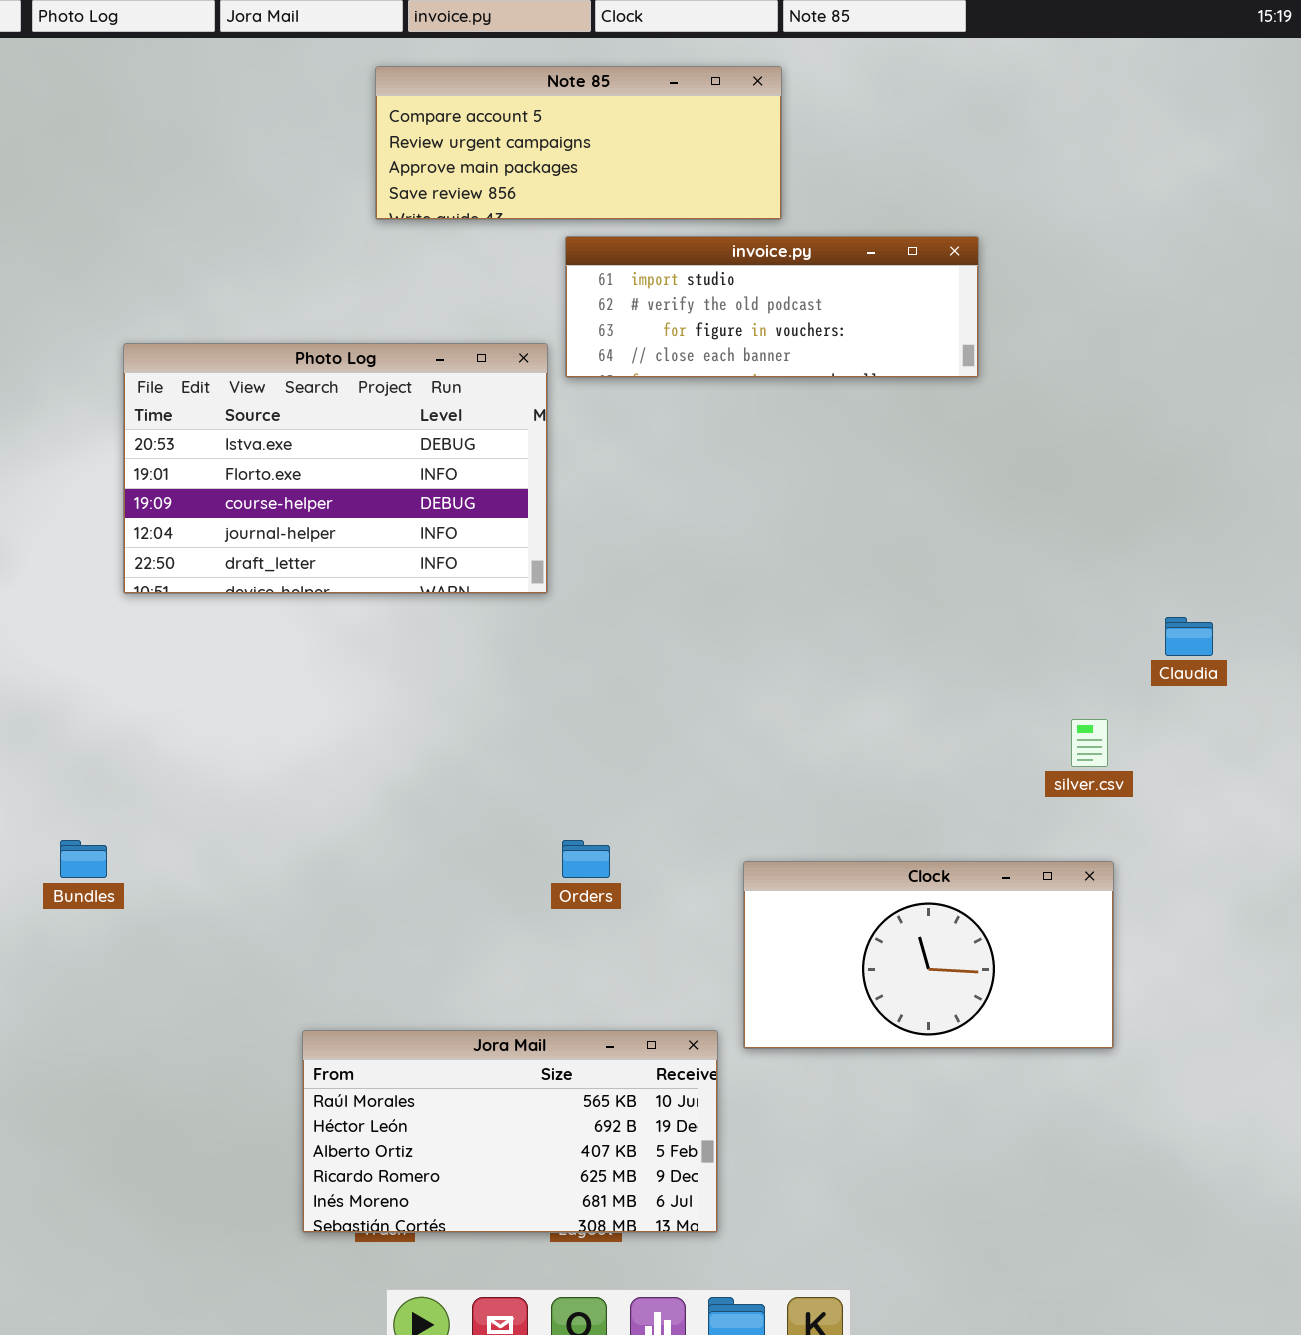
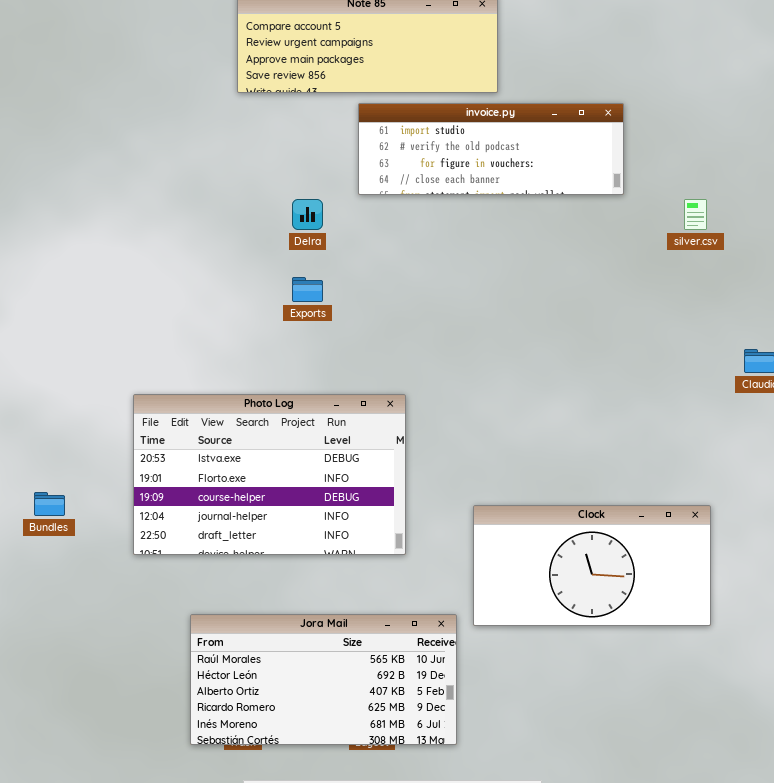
Photo Log: [123,343,548,594] -> [133,394,406,555], moved
silver.csv: [1071,719,1108,767] -> [684,199,707,230], moved

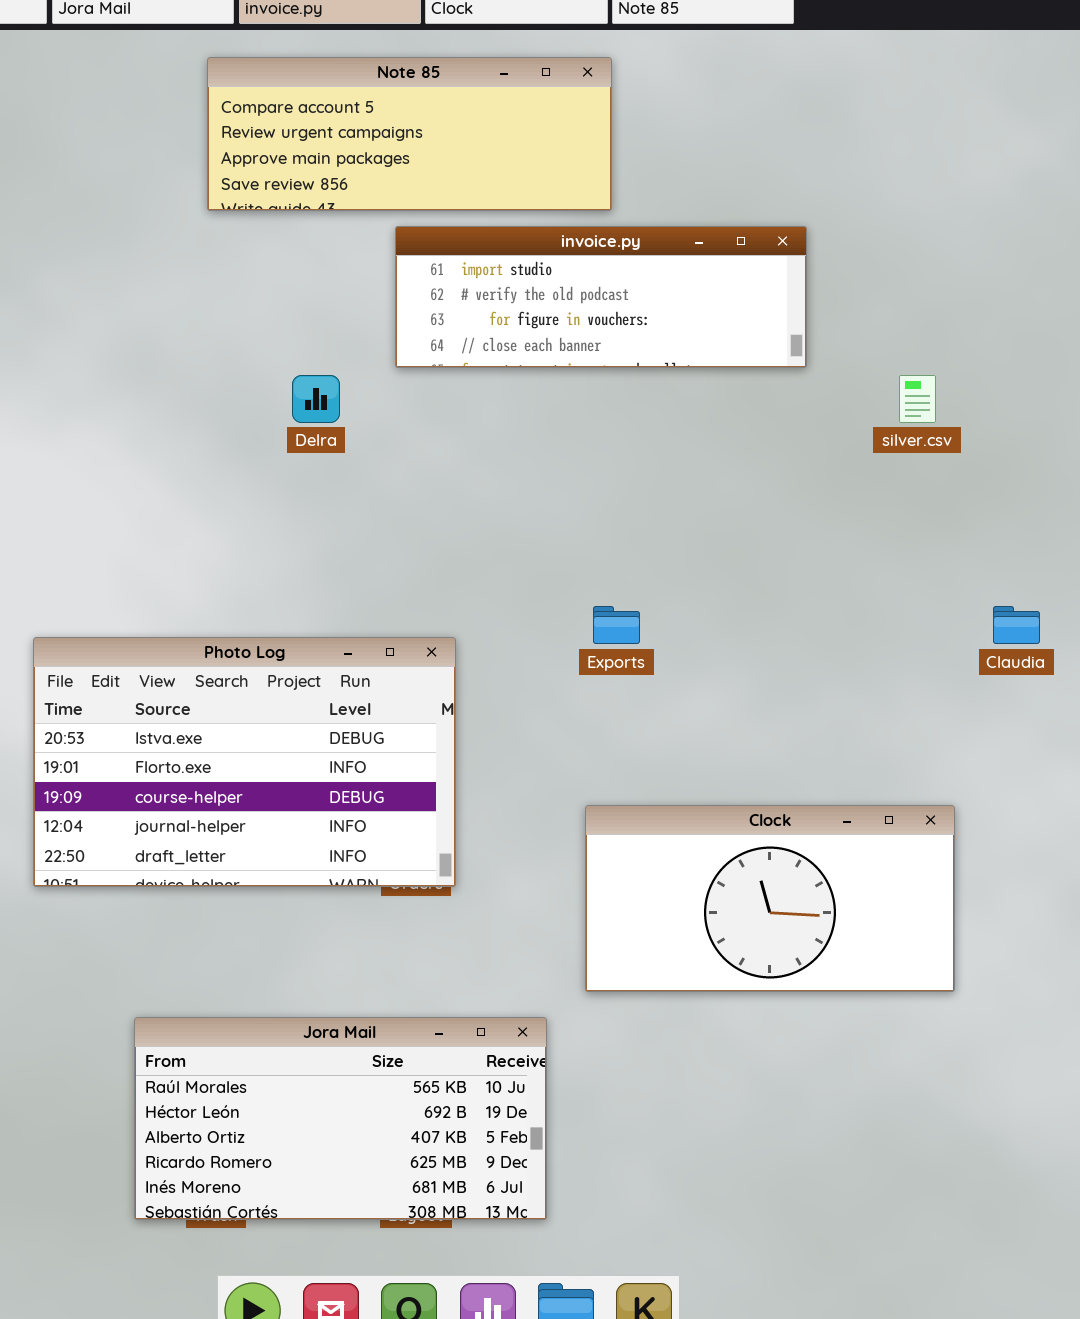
Exports: [292,277,323,302] -> [593,606,640,644], moved
Photo Log: [133,394,406,555] -> [33,637,456,887], moved
Clock: [473,505,711,626] -> [585,805,955,992], moved

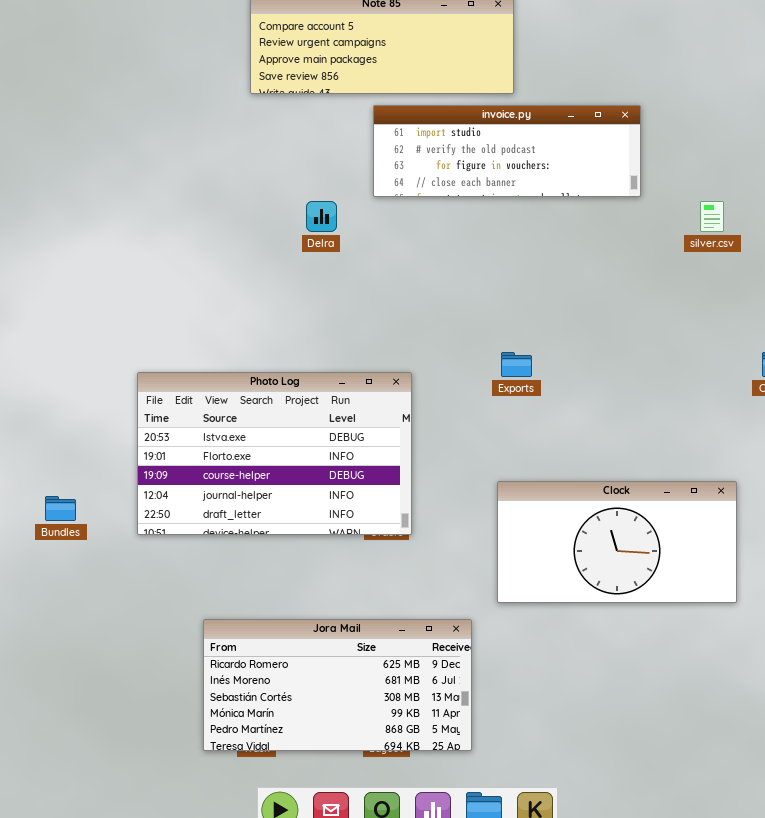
Jora Mail: [134,1017,547,1220] -> [203,619,472,751], scrolled down 3 rows

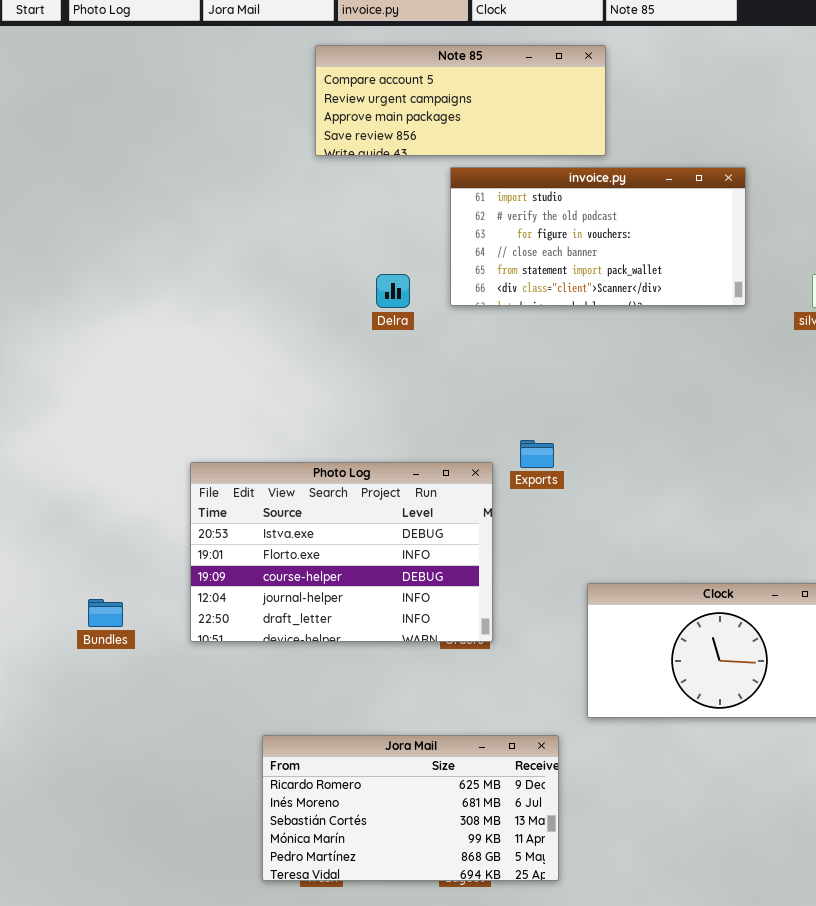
invoice.py: [373,105,641,197] -> [450,167,746,306], resized
Exports: [501,352,532,377] -> [520,440,554,468], moved

